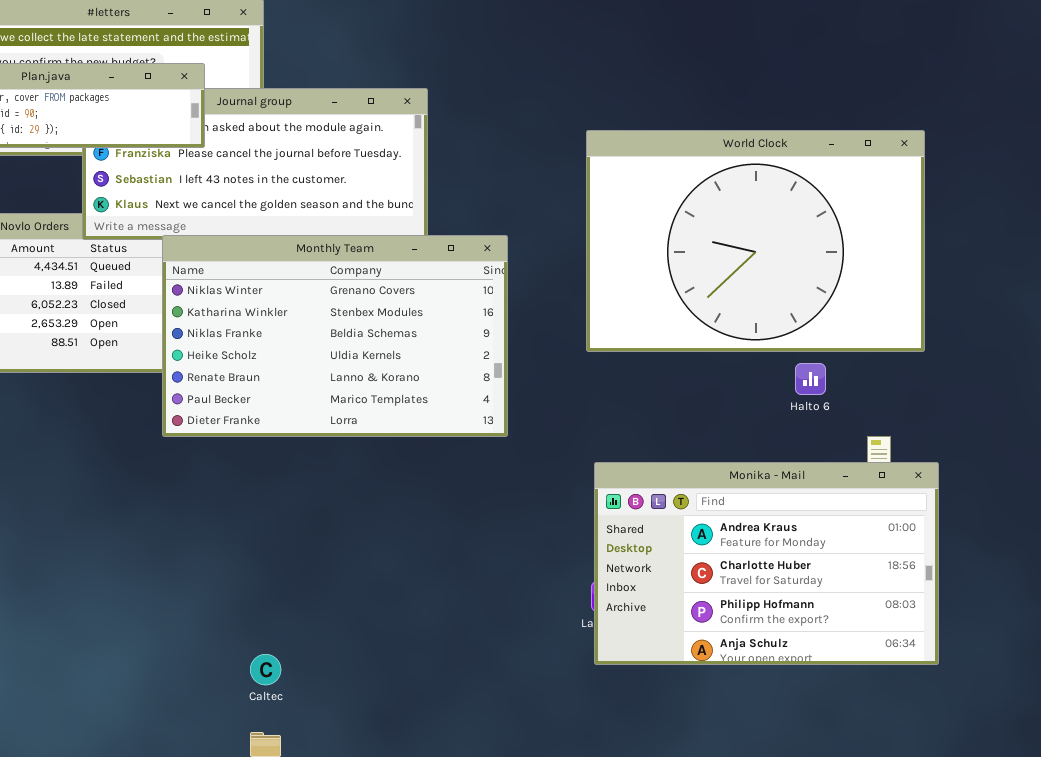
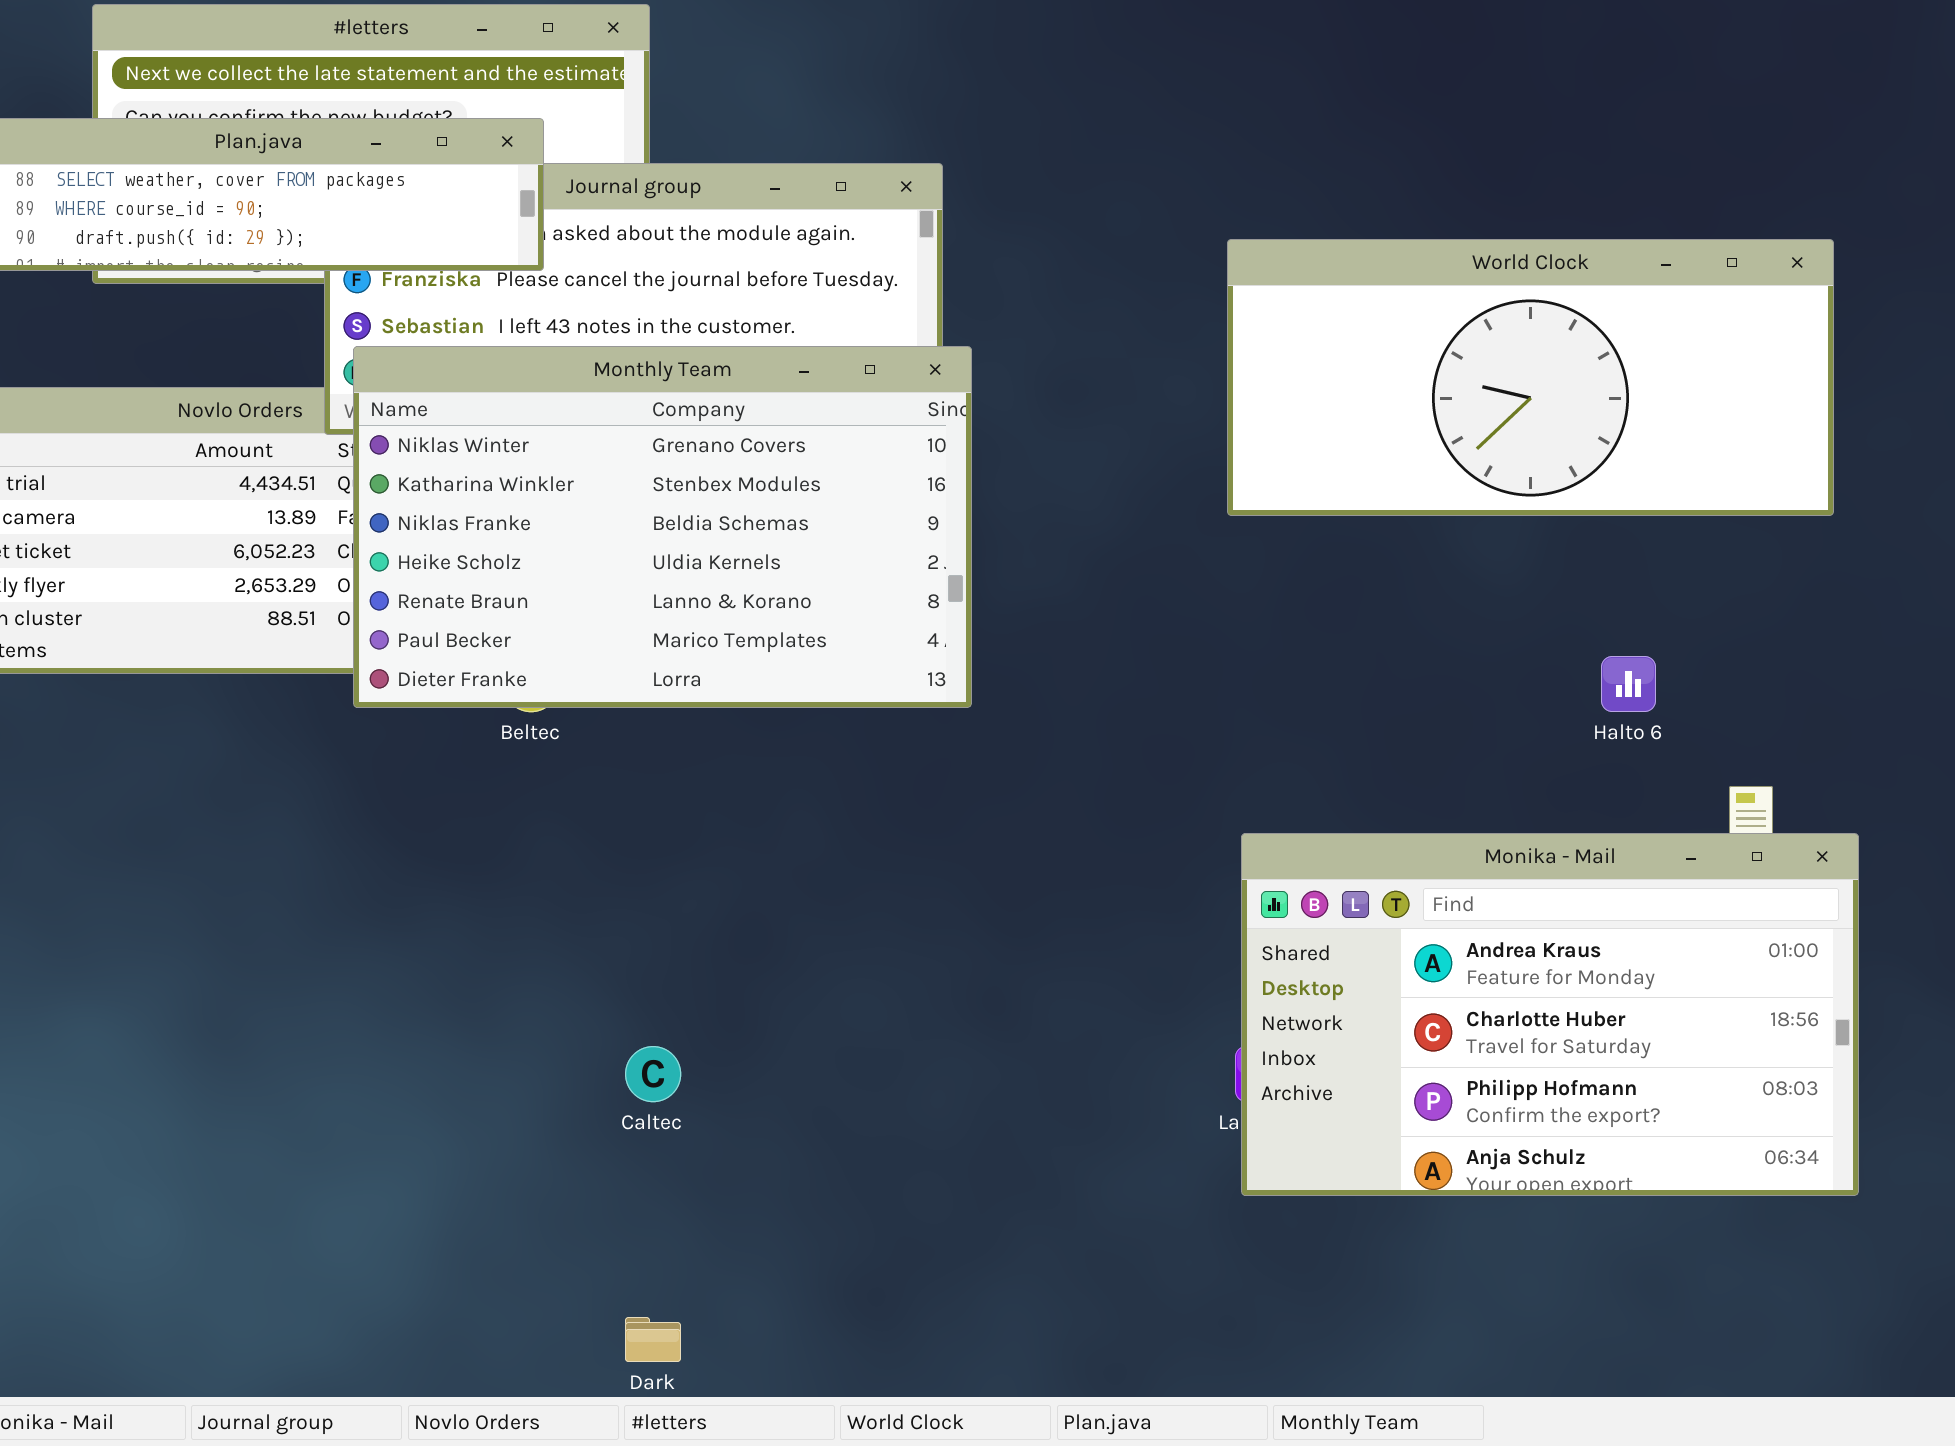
World Clock: [586,130,925,352] -> [1227,239,1834,516], resized
Monthly Team: [162,235,508,437] -> [353,346,972,708], moved
Caltec: [250,654,281,685] -> [625,1046,681,1102], moved

